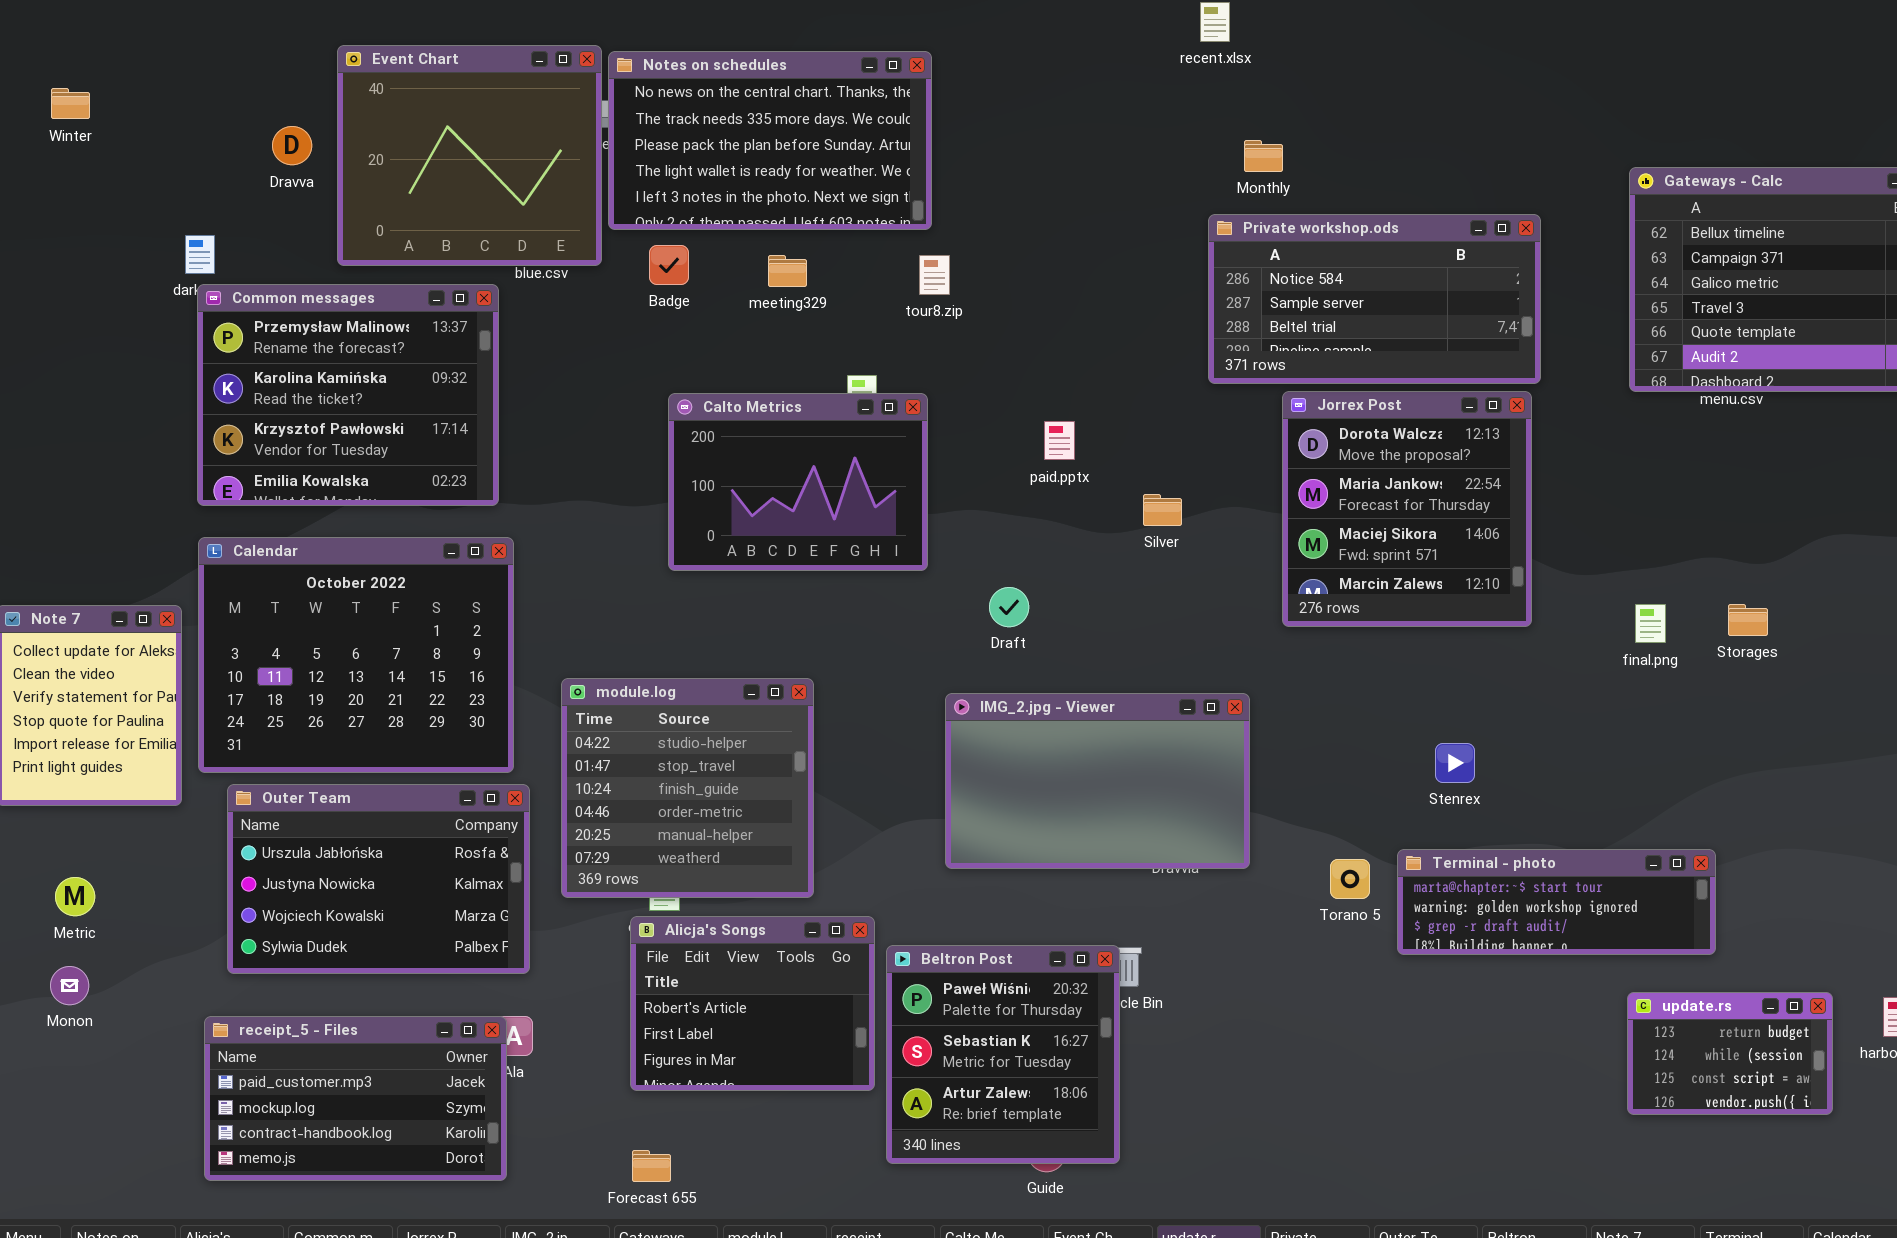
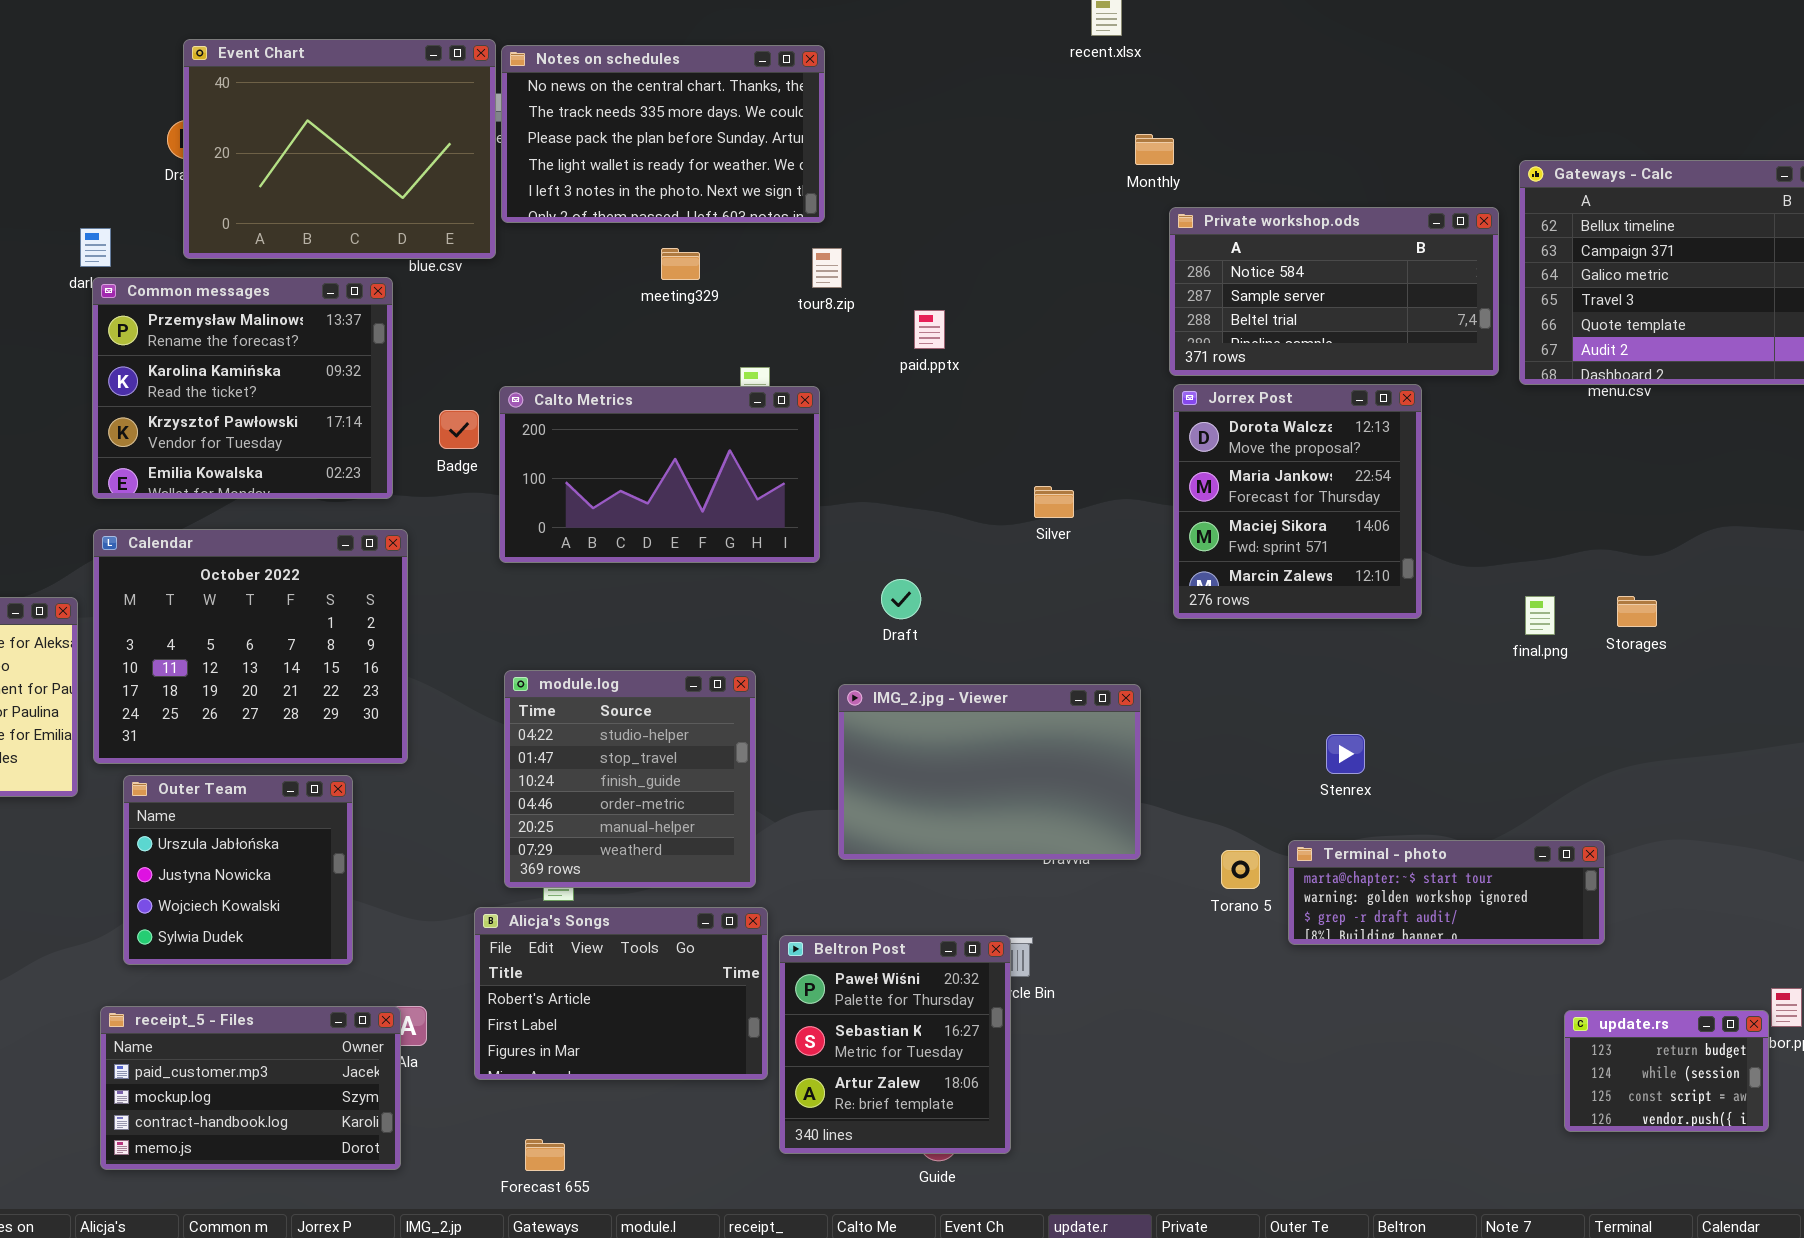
Event Chart: [337,45,602,266] -> [183,39,496,259], resized
Private workshop.ods: [1208,214,1541,384] -> [1169,207,1499,376], moved
Badge: [649,245,689,285] -> [439,410,479,449], moved
Calto Metrics: [668,393,928,571] -> [499,386,820,563], resized
paid.pptx: [1044,421,1075,460] -> [914,310,945,349], moved
module.log: [561,678,814,898] -> [504,670,756,888], moved
Outer Team: [227,784,530,974] -> [123,775,353,965], resized
Alicja's Songs: [630,916,875,1091] -> [474,907,768,1080], resized
update.rs: [1627,992,1833,1115] -> [1564,1010,1769,1132], moved

